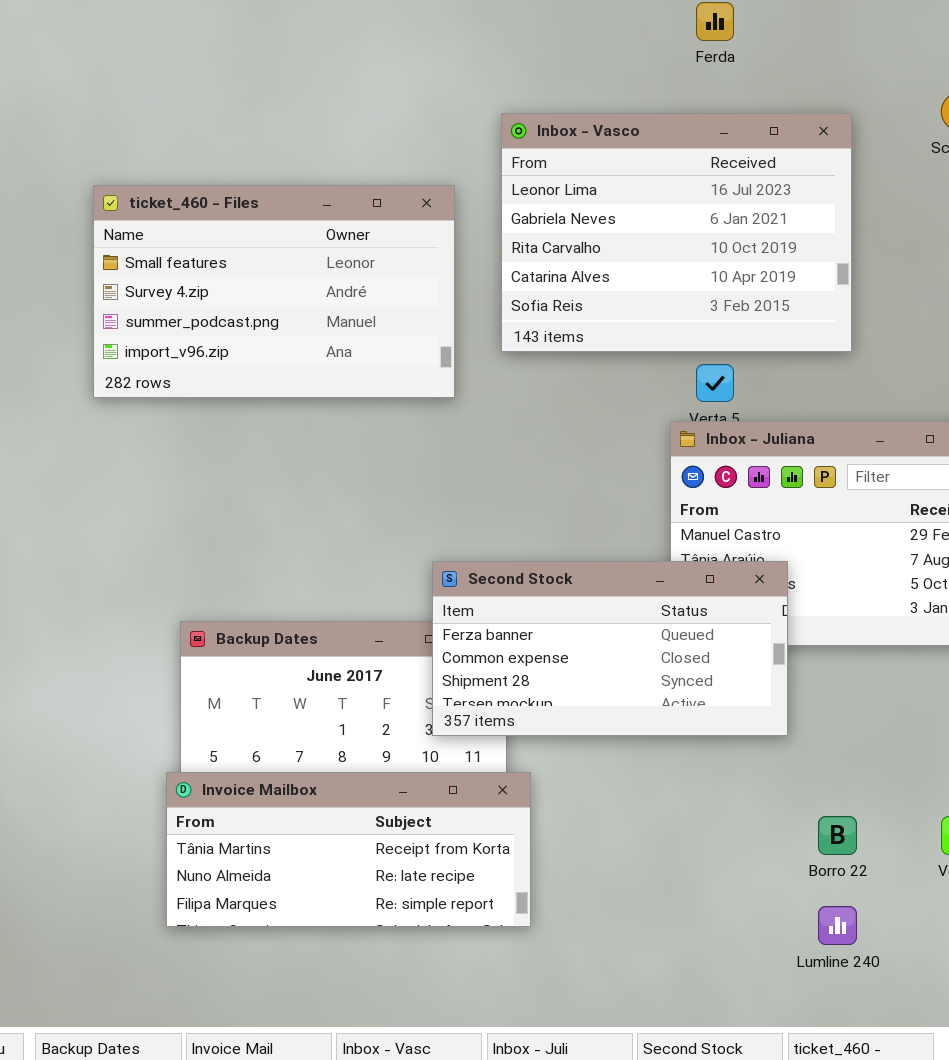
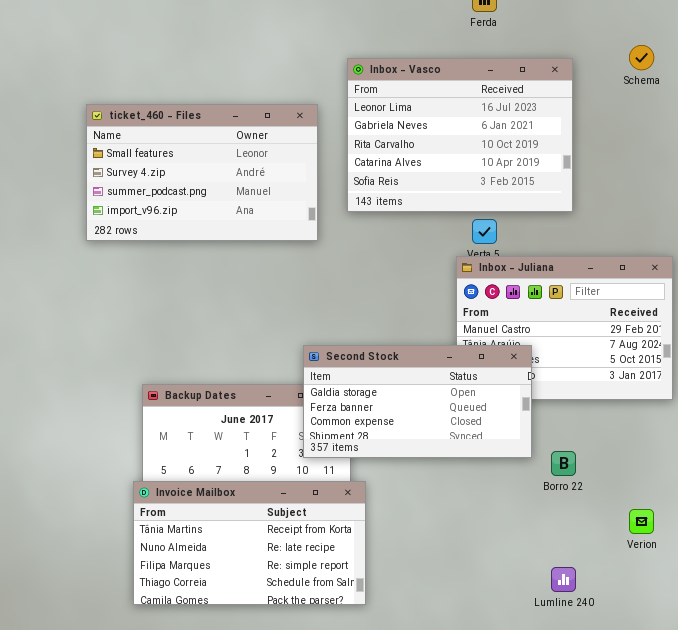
Second Stock: [432,561,788,736] -> [303,345,532,458], scrolled up 1 row
Invoice Mailbox: [166,772,531,927] -> [133,481,366,605], resized
Borro 22: [818,816,857,855] -> [551,451,576,476], moved

